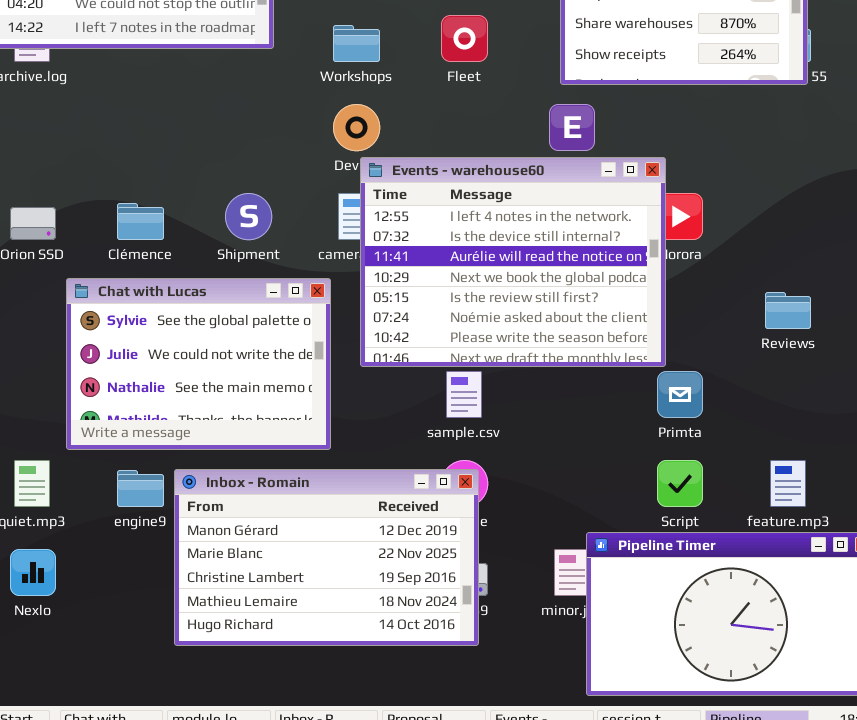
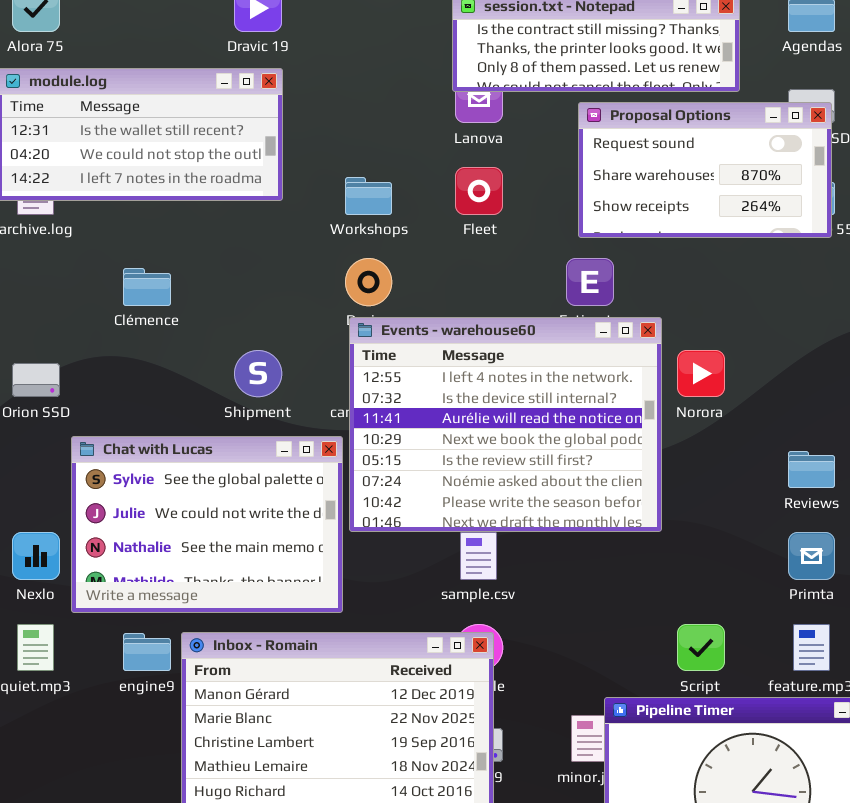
Events - warehouse60: [360,157,666,367] -> [349,317,662,532], moved
Clémence: [117,203,164,240] -> [123,268,171,306], moved
Primta: [657,371,703,418] -> [788,532,835,580], moved
Nexlo: [10,549,56,596] -> [12,532,60,580], moved

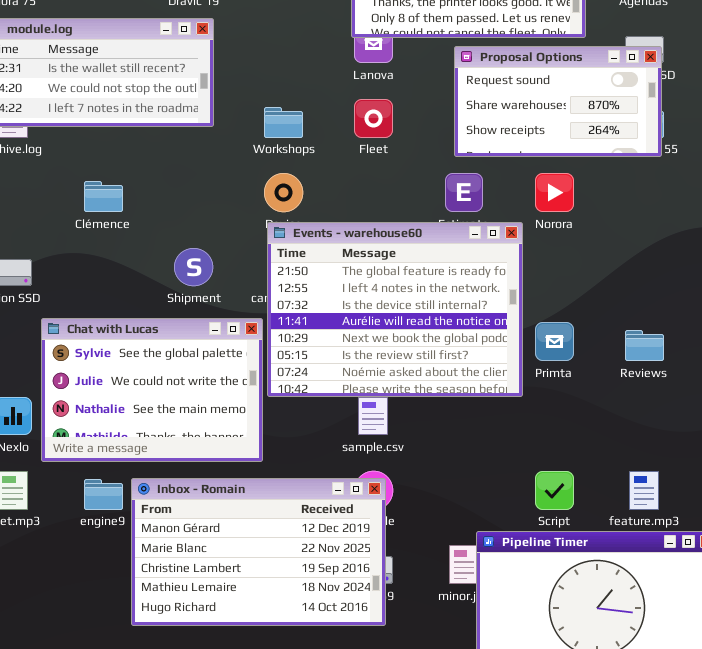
Events - warehouse60: [349,317,662,532] -> [267,222,523,397], scrolled up 1 row
Norora: [677,350,725,397] -> [535,173,574,212], moved
Primta: [788,532,835,580] -> [535,322,574,361], moved

